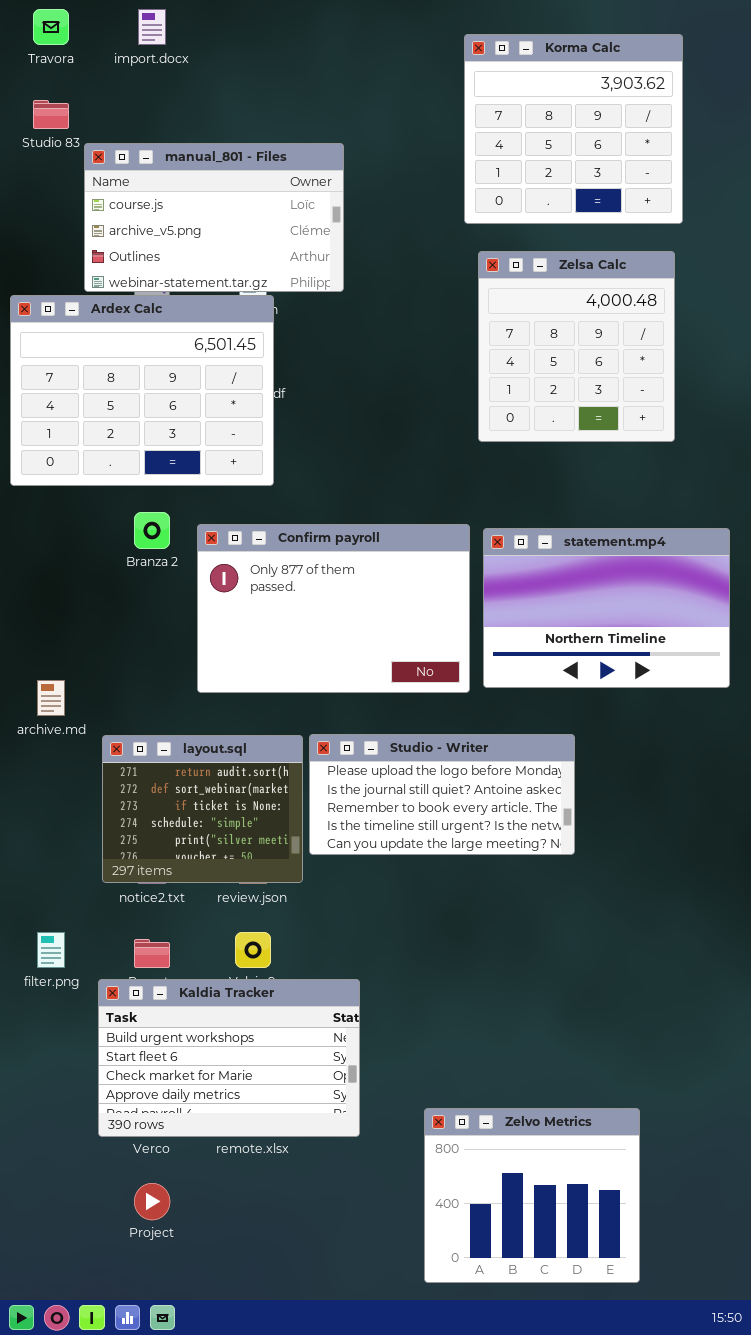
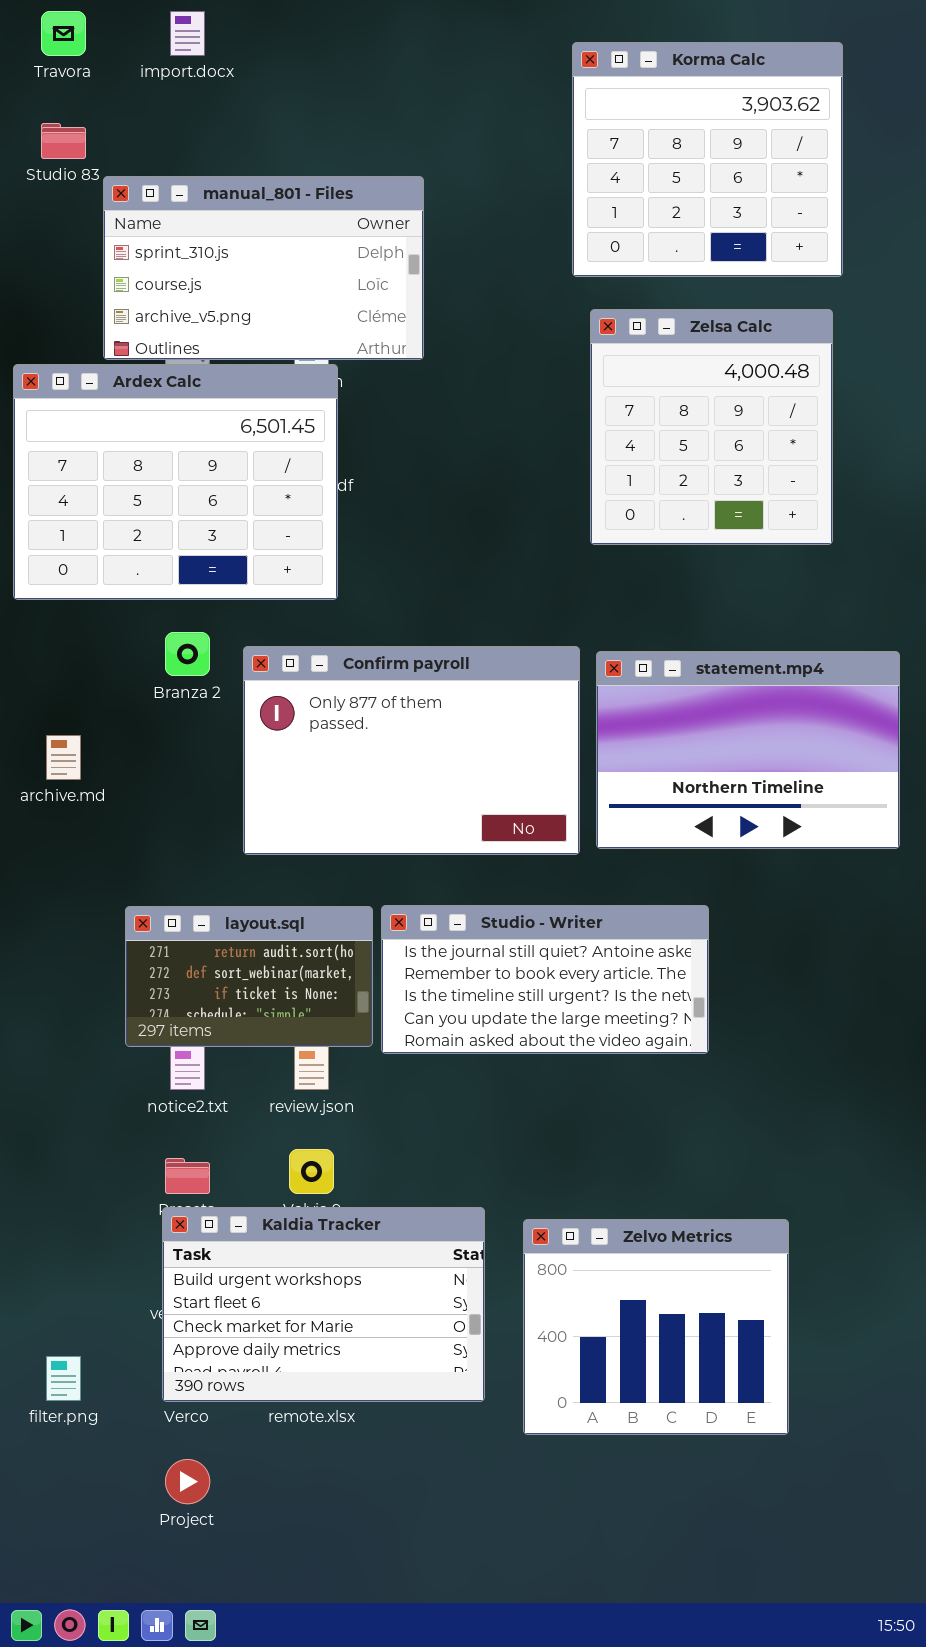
manual_801 - Files: [84,143,344,292] -> [103,176,424,360], scrolled up 1 row
archive.md: [37,680,65,716] -> [46,735,81,780], moved
Studio - Writer: [309,734,575,855] -> [381,905,709,1054], scrolled down 1 row
layout.sql: [102,735,303,883] -> [125,906,373,1047], resized
filter.png: [37,932,65,968] -> [46,1356,81,1401], moved
Kaldia Tracker: [98,979,360,1137] -> [162,1207,485,1402], moved
Zelvo Metrics: [424,1108,640,1283] -> [523,1219,789,1435], moved

